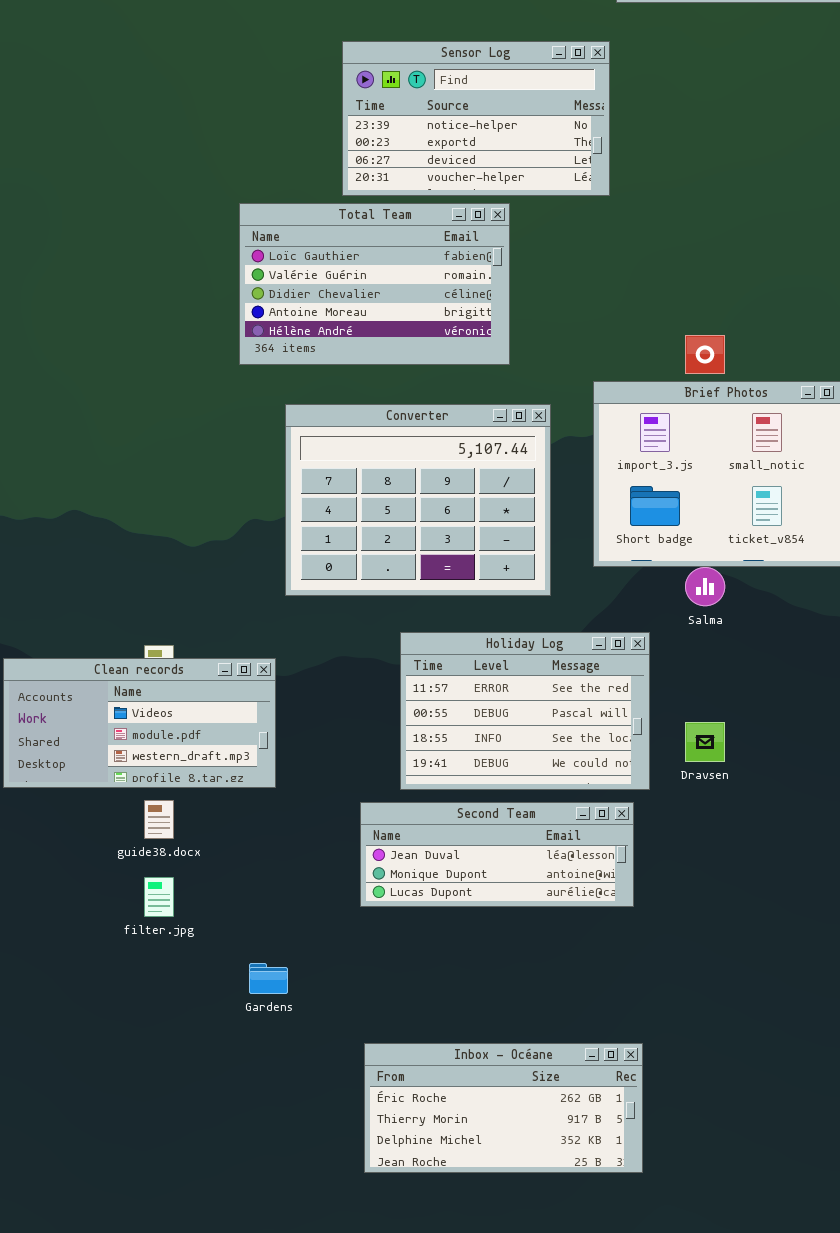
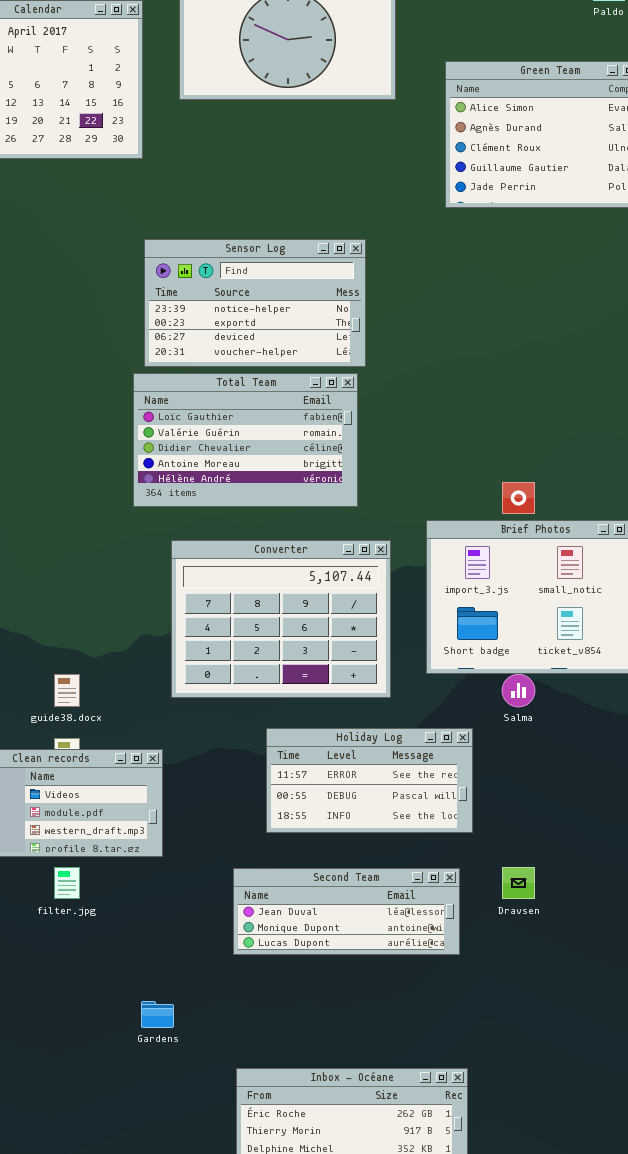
Sensor Log: [342,41,610,196] -> [144,239,366,367], moved
Holiday Log: [400,632,650,790] -> [266,728,473,833], resized
Dravsen: [685,722,725,762] -> [502,867,535,899], moved
guide38.docx: [144,800,174,839] -> [54,674,80,707], moved
filter.jpg: [144,877,174,917] -> [54,867,80,899], moved

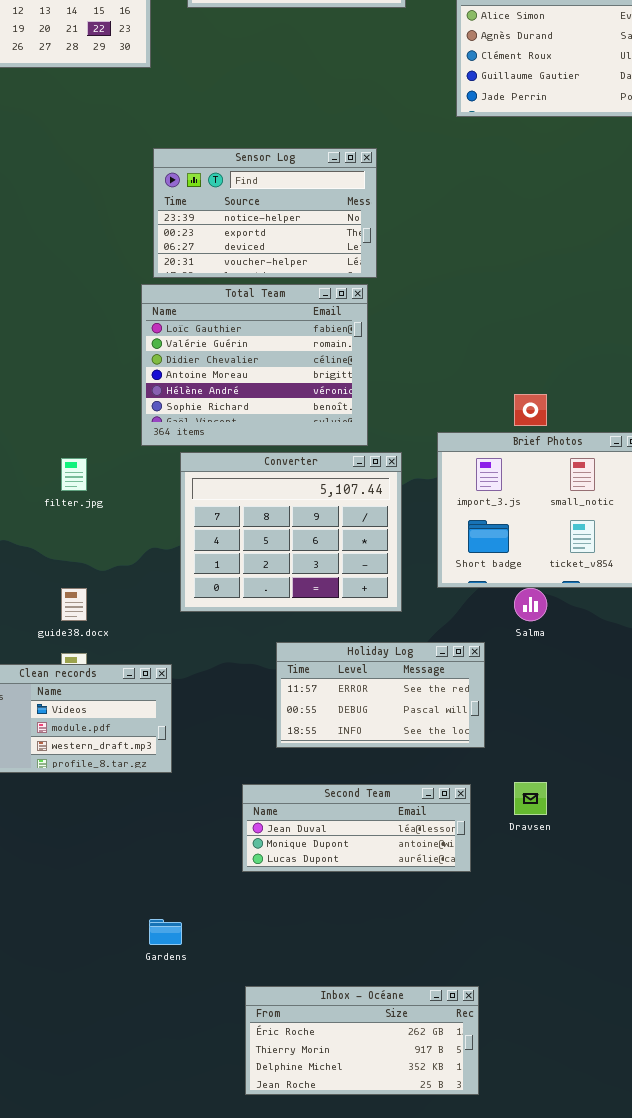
Total Team: [133,373,358,507] -> [141,284,368,446], resized
filter.jpg: [54,867,80,899] -> [61,458,87,491], moved

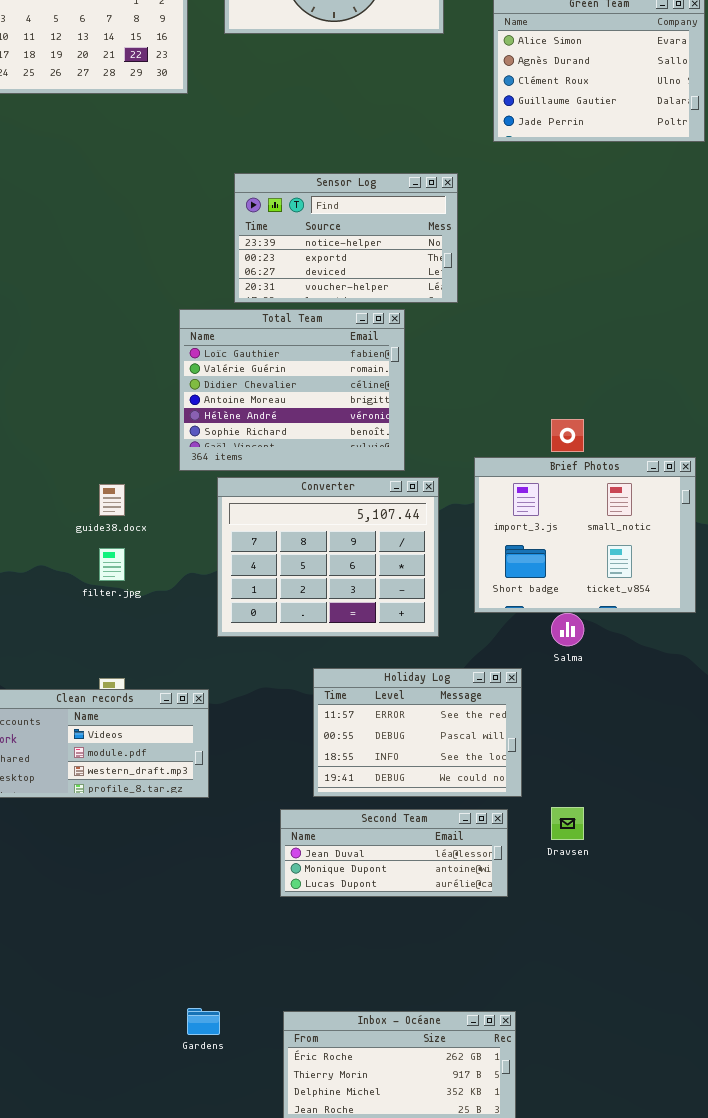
Sensor Log: [153,148,377,278] -> [234,173,458,303], moved
filter.jpg: [61,458,87,491] -> [99,548,125,581], moved
guide38.docx: [61,588,87,621] -> [99,484,125,516], moved
Holiday Log: [276,642,485,748] -> [313,668,522,797], resized
Gardens: [149,919,182,945] -> [187,1008,220,1035], moved

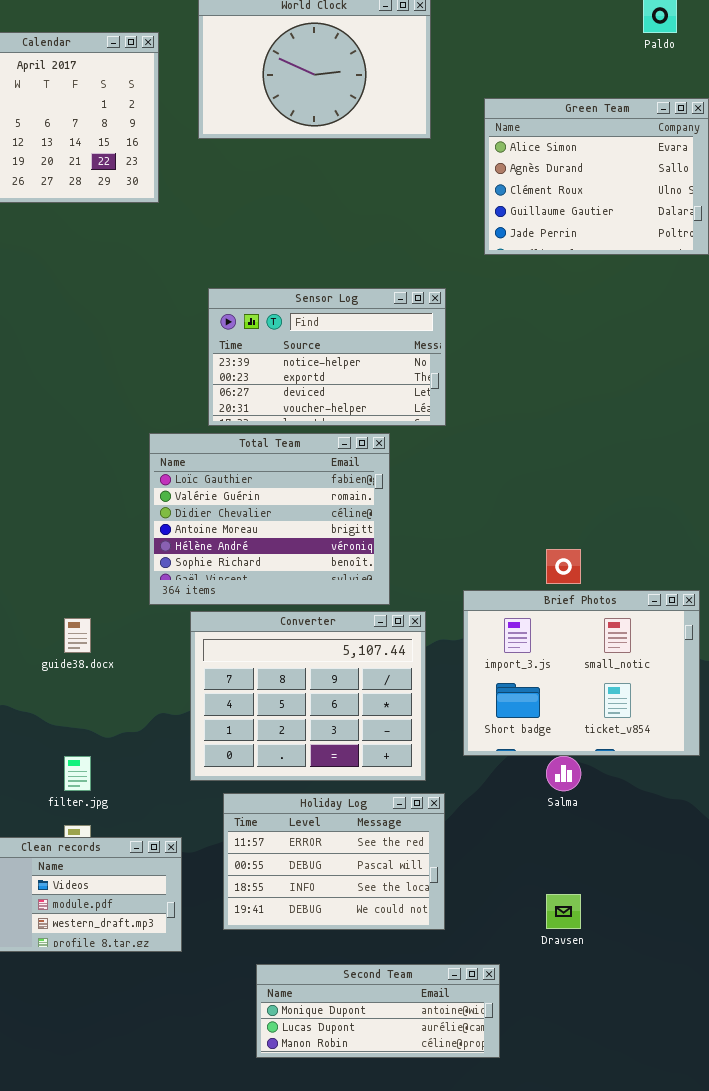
filter.jpg: [99,548,125,581] -> [64,756,91,791], moved
Holiday Log: [313,668,522,797] -> [223,793,445,930], moved
Dravsen: [551,807,584,840] -> [546,894,581,929], moved
Second Team: [280,809,508,897] -> [256,964,500,1058], scrolled down 1 row

